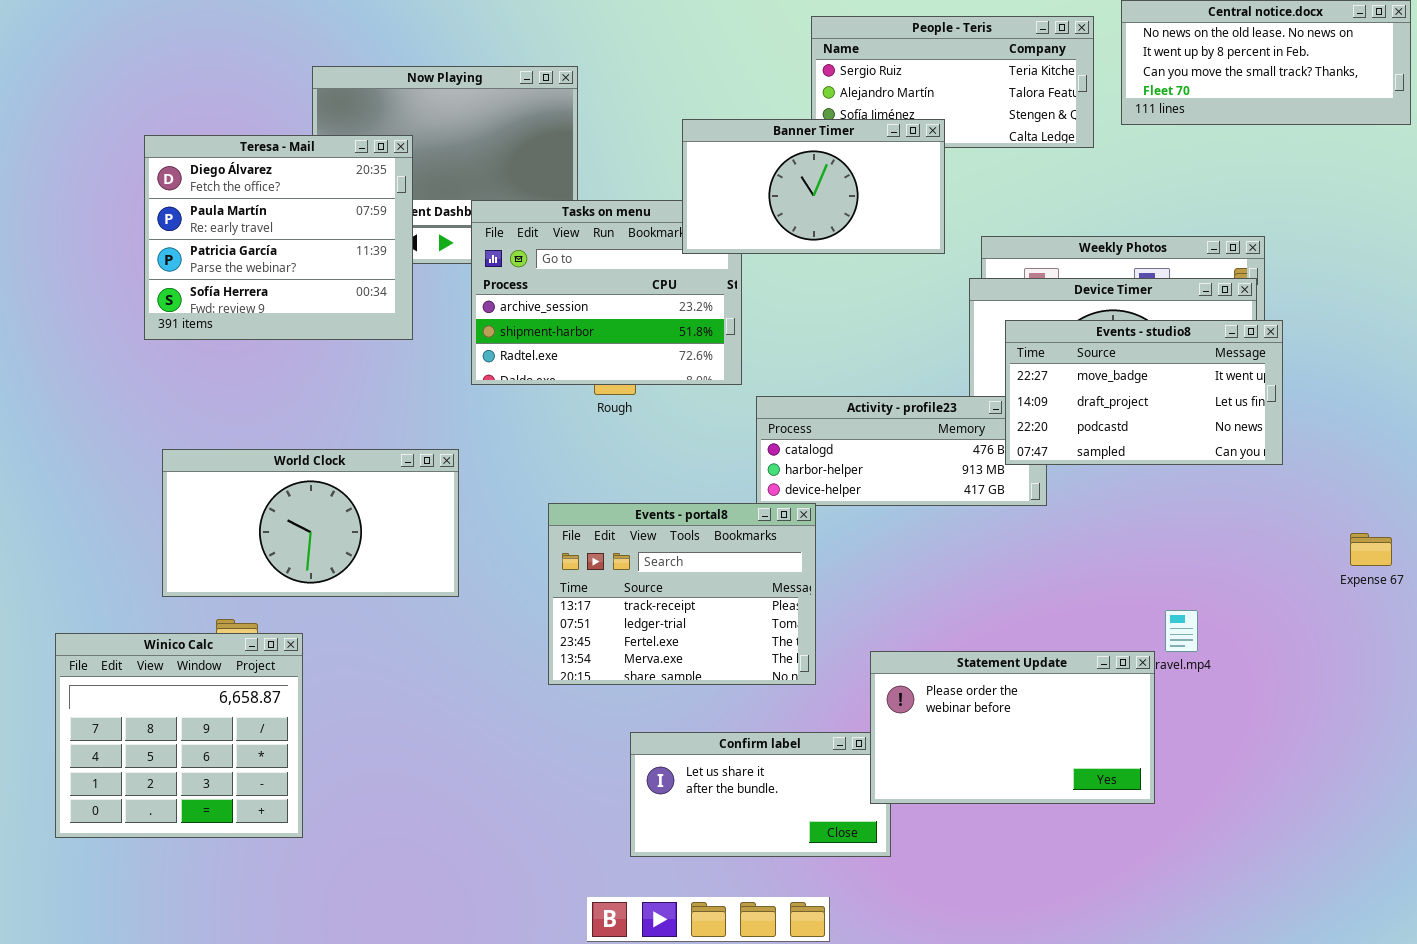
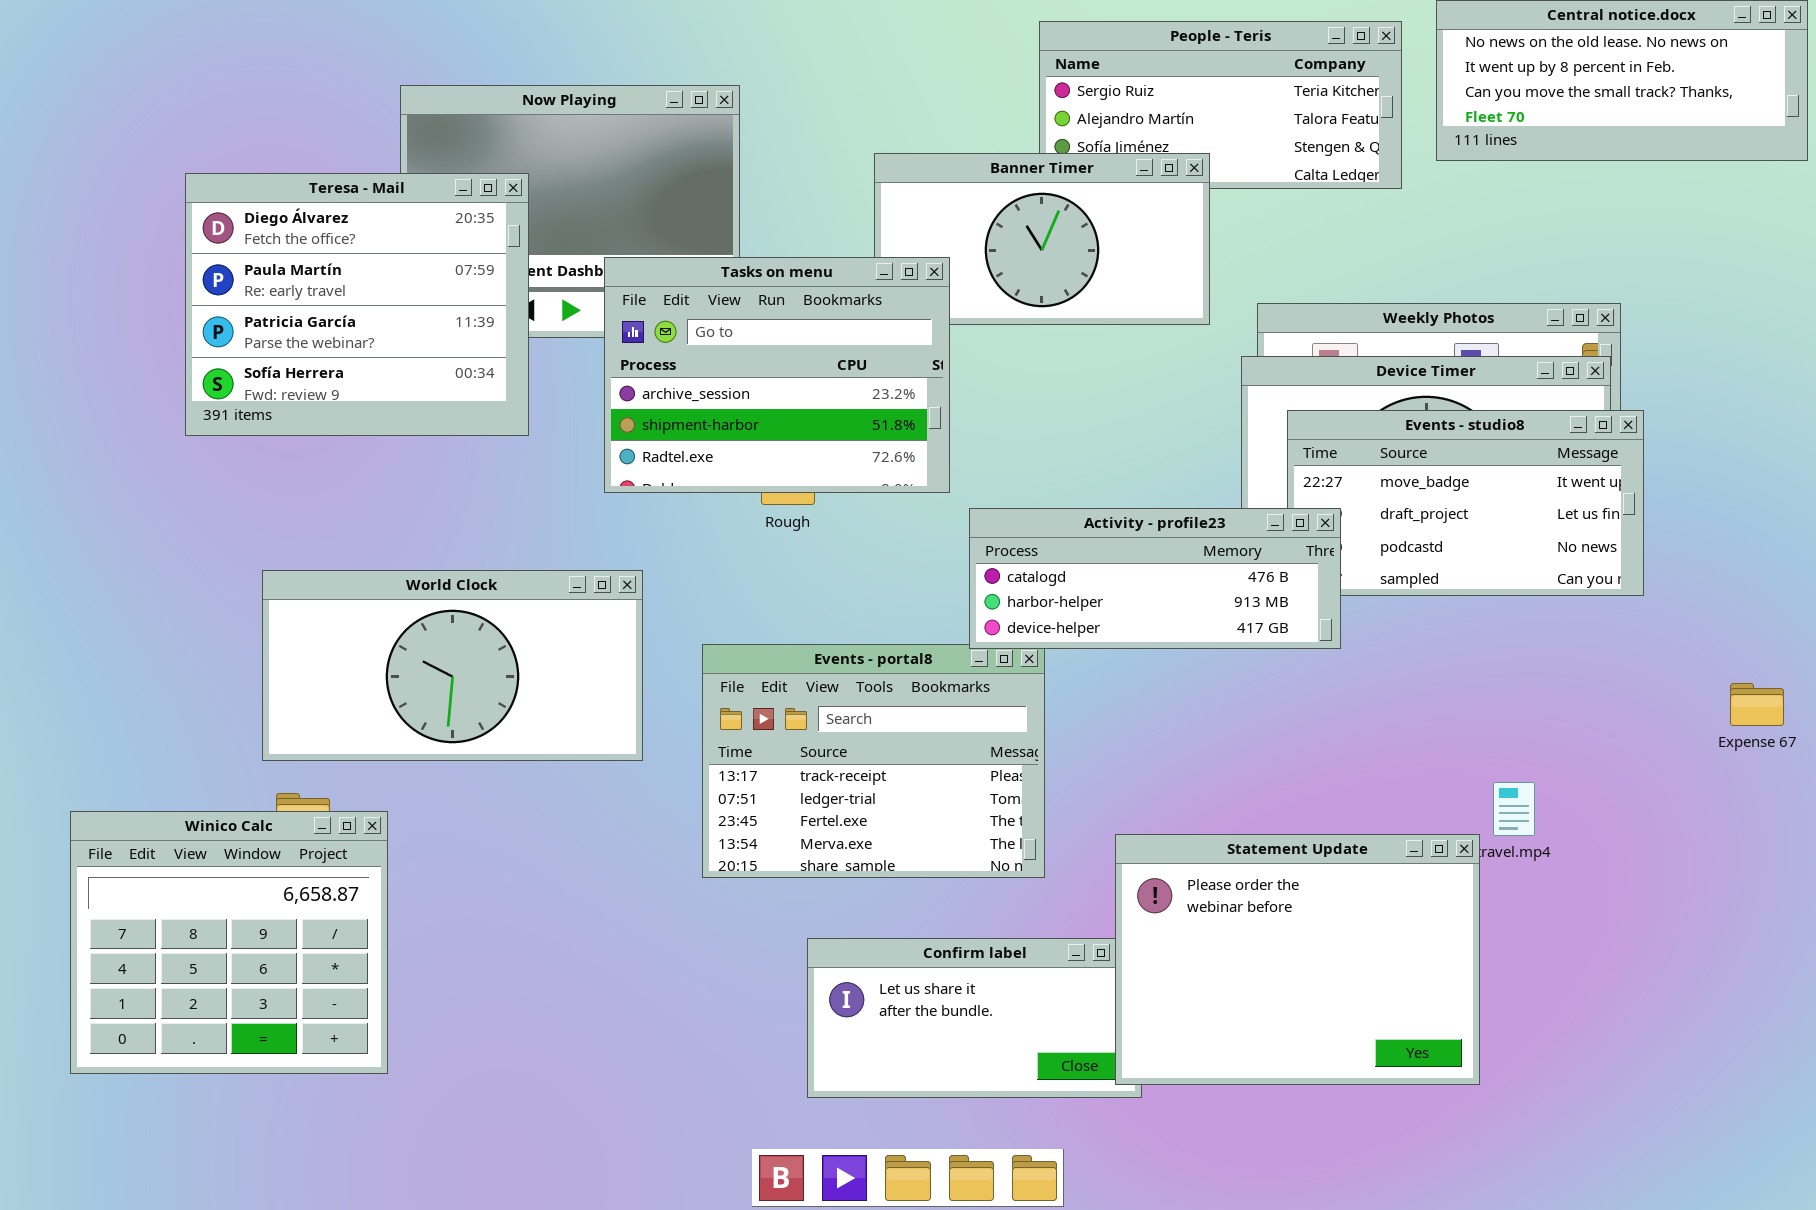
Tasks on menu: [471,200,742,385] -> [604,257,950,493], raised
Activity - profile23: [756,396,1047,506] -> [969,508,1341,649], raised
World Clock: [162,449,459,597] -> [262,570,643,761], moved
Statement Update: [870,651,1155,804] -> [1115,834,1480,1085], resized

